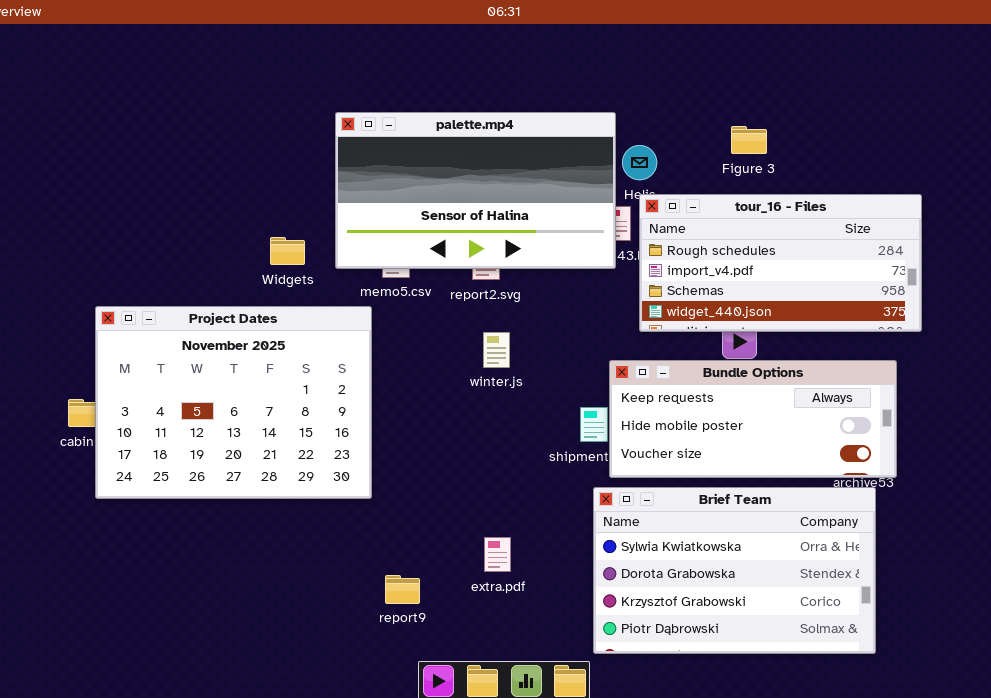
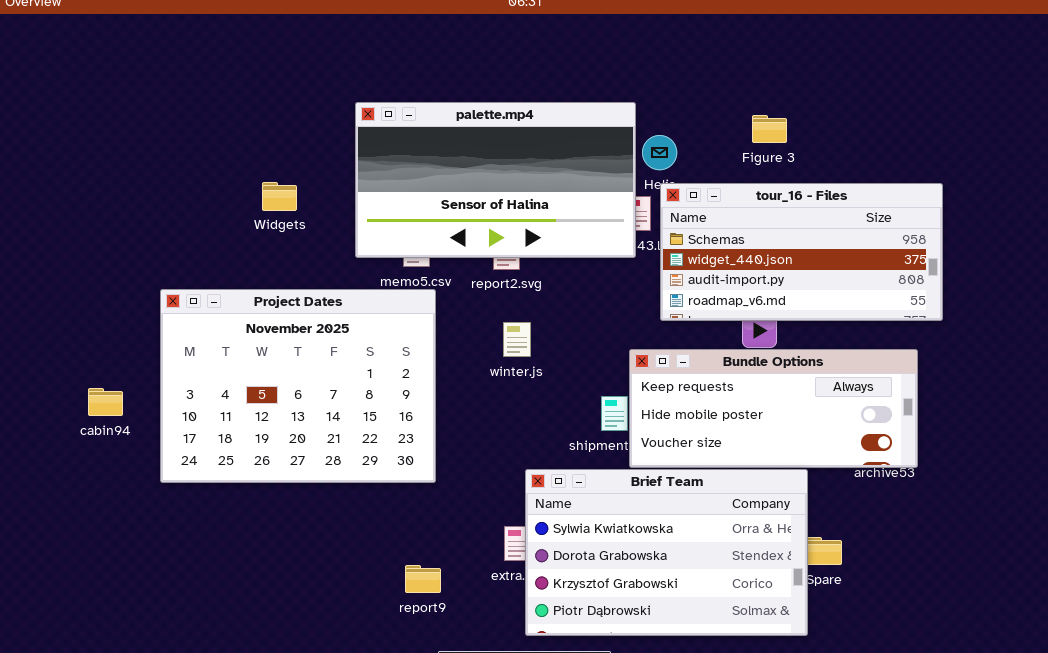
tour_16 - Files: [639,194,922,332] -> [660,183,943,321], scrolled down 2 rows
Widgets: [270,237,305,265] -> [262,182,297,211], moved
Project Dates: [95,306,372,499] -> [160,289,436,483], moved
Brief Team: [593,487,876,654] -> [525,469,808,636], moved

